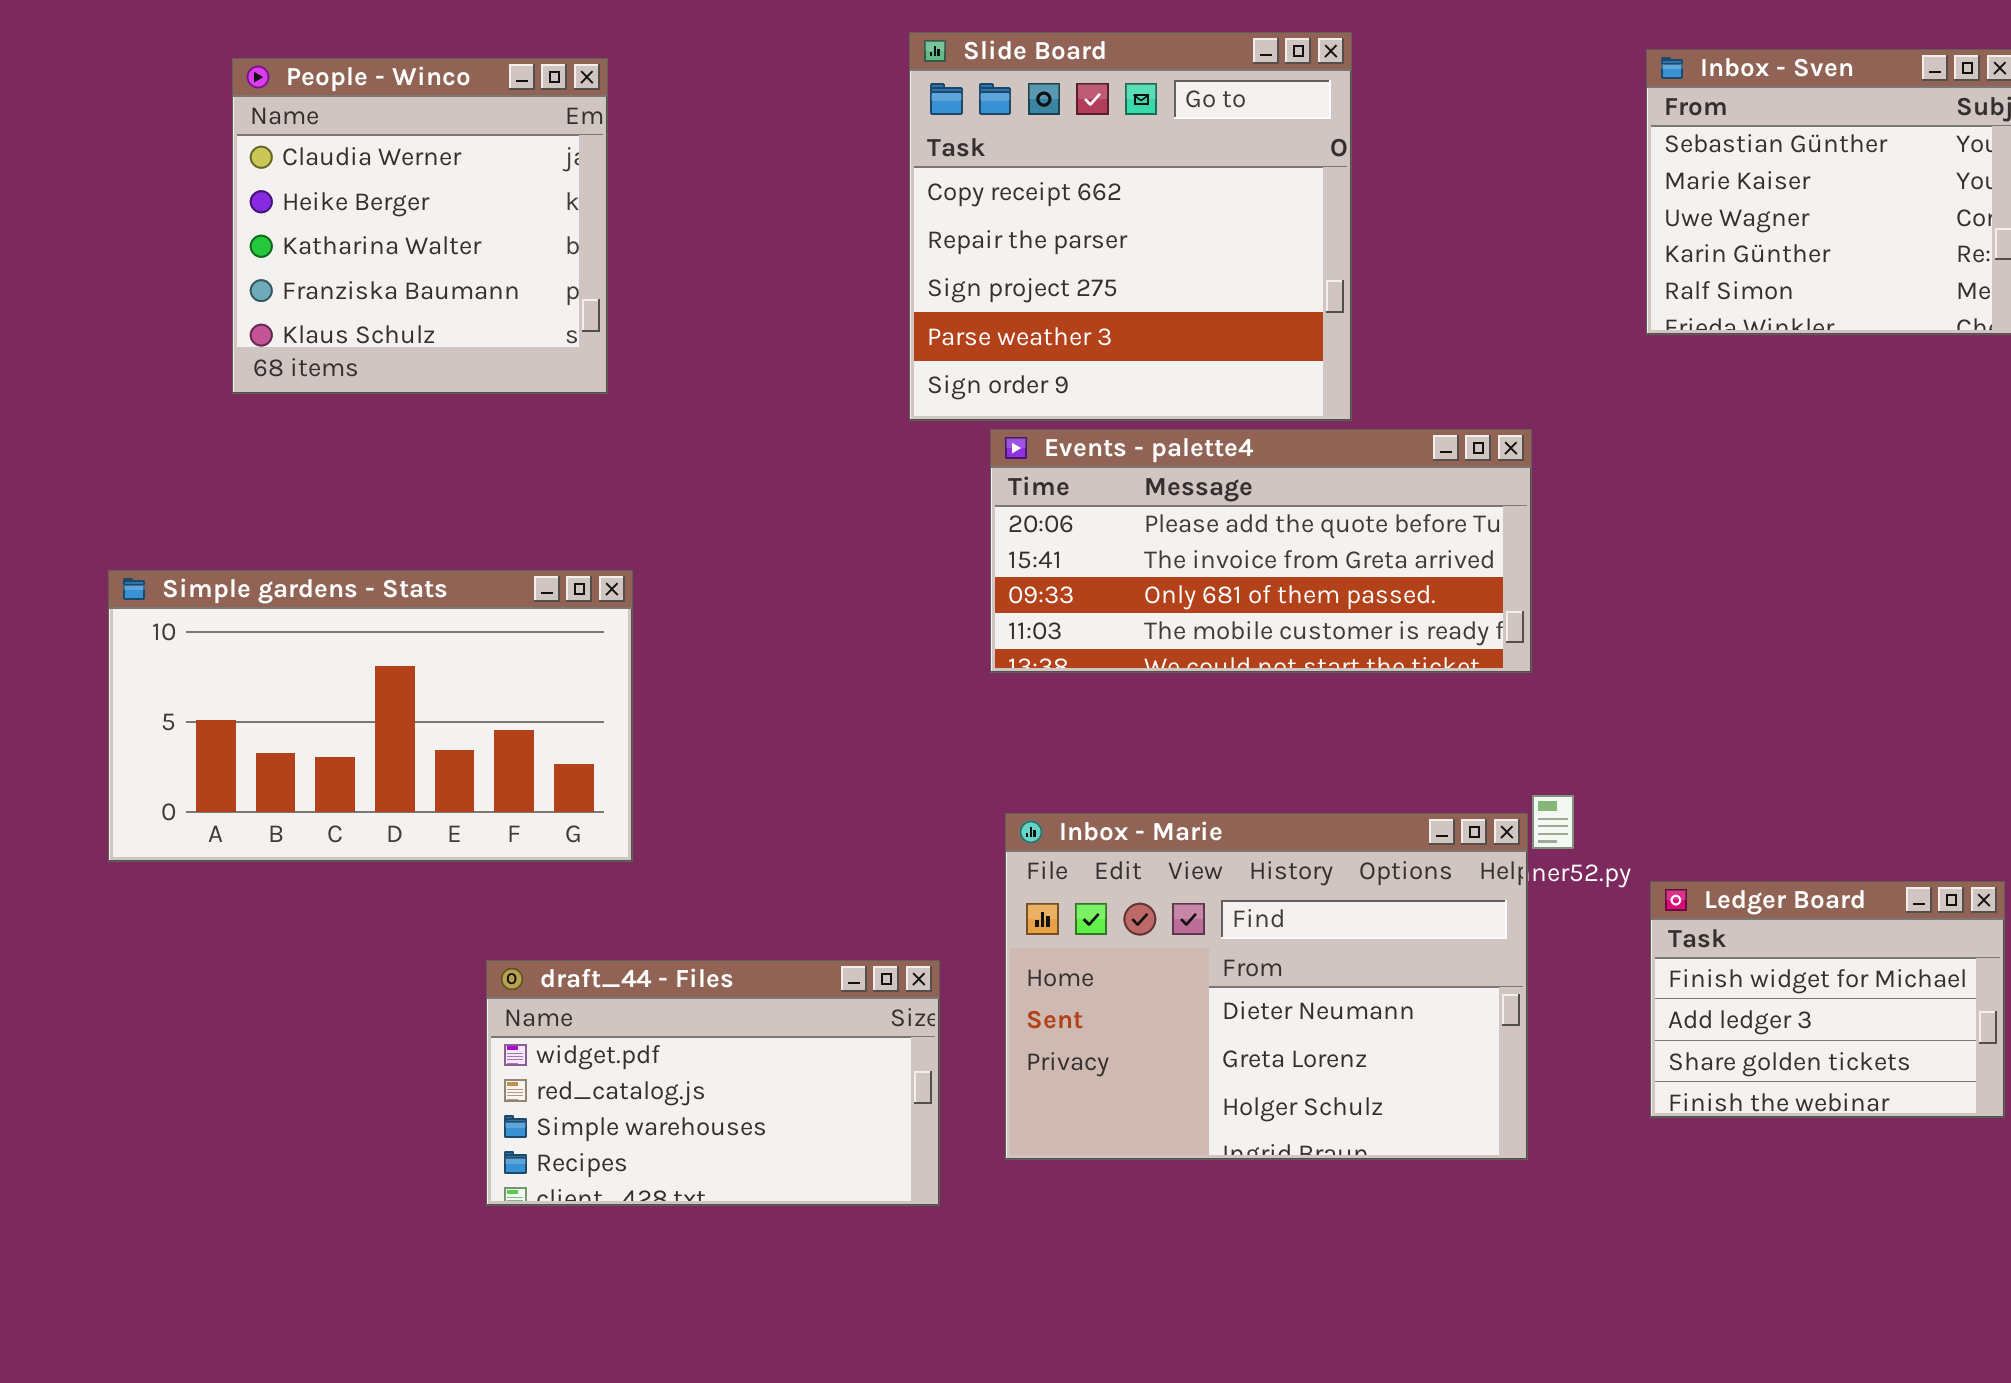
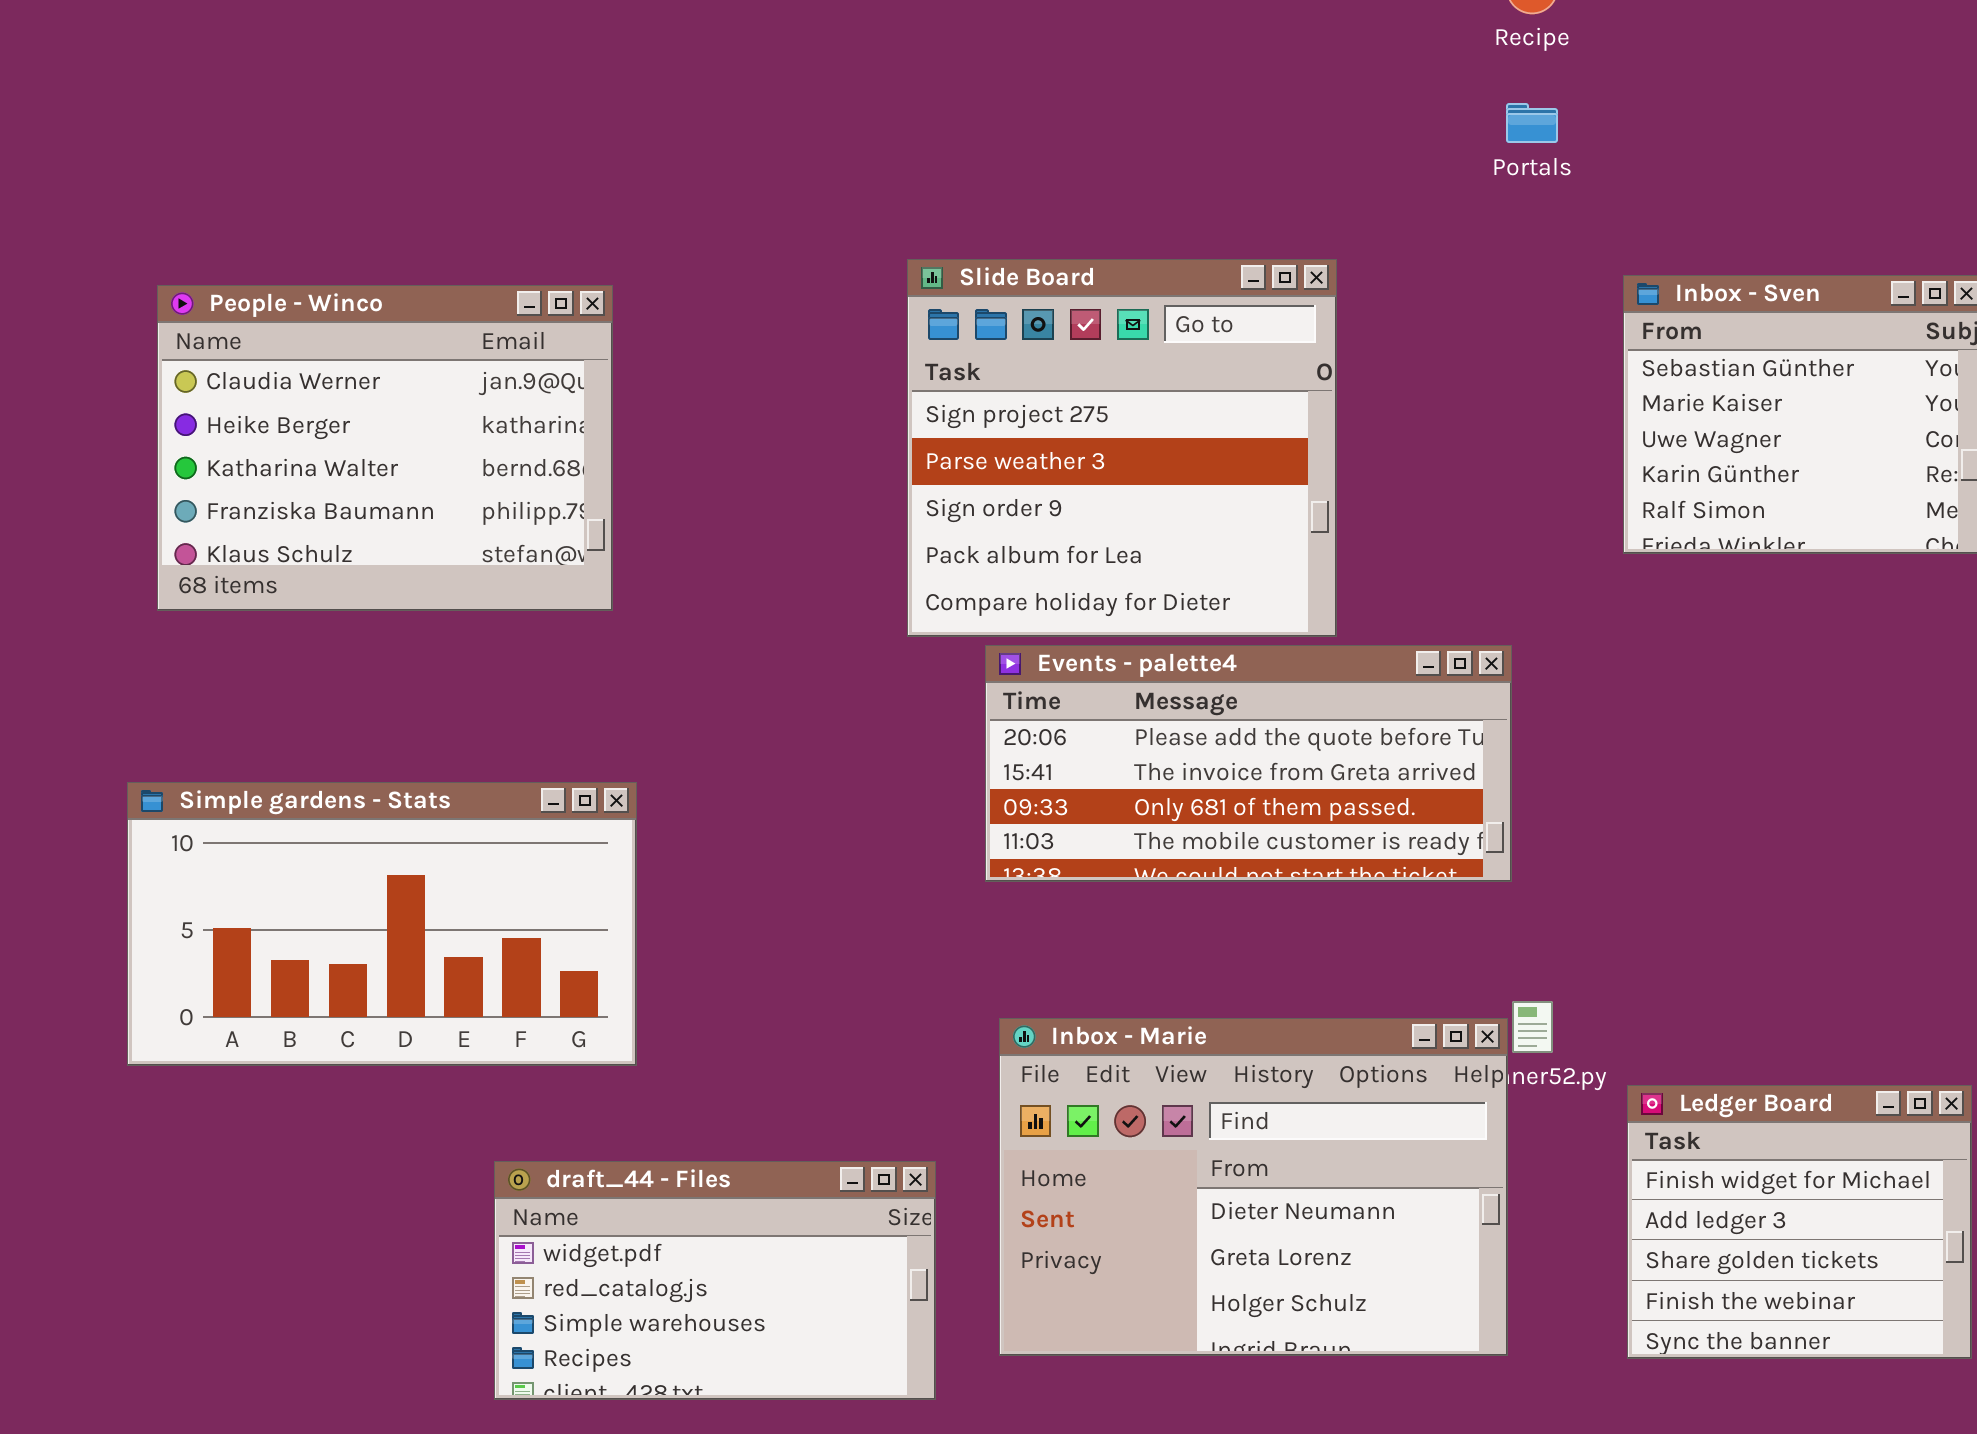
Slide Board: [909,32,1352,421] -> [907,259,1337,637], scrolled down 2 rows
People - Winco: [232,58,608,394] -> [157,285,613,611], resized
Ledger Board: [1650,881,2005,1118] -> [1627,1085,1972,1359], resized

